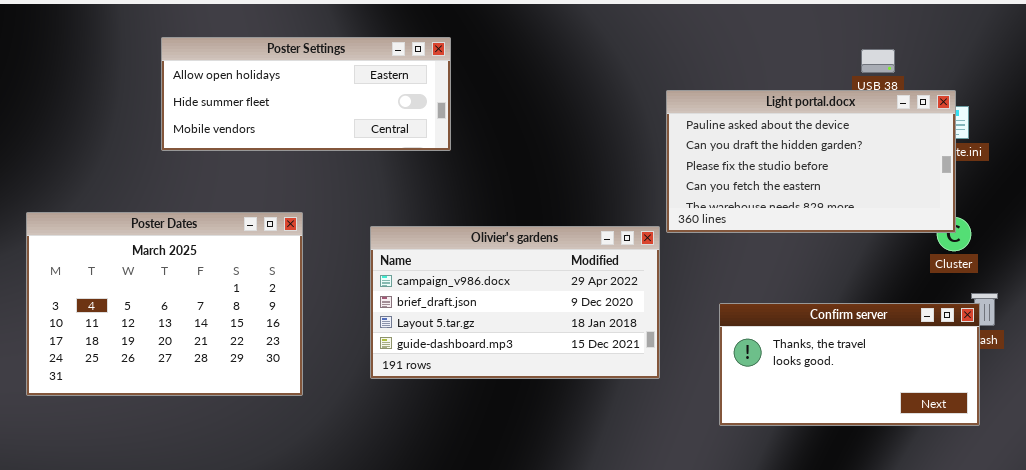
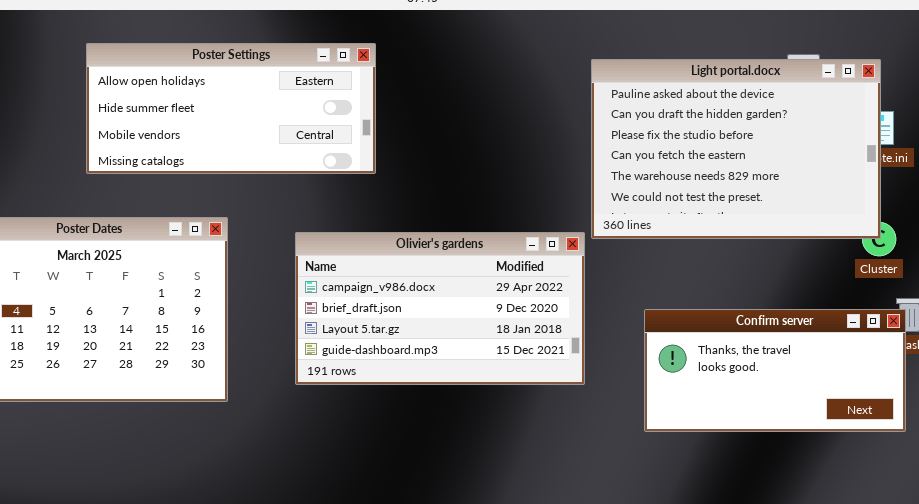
Poster Settings: [161,37,451,151] -> [86,43,376,174], resized
Light portal.docx: [666,90,956,233] -> [591,59,881,239], resized

